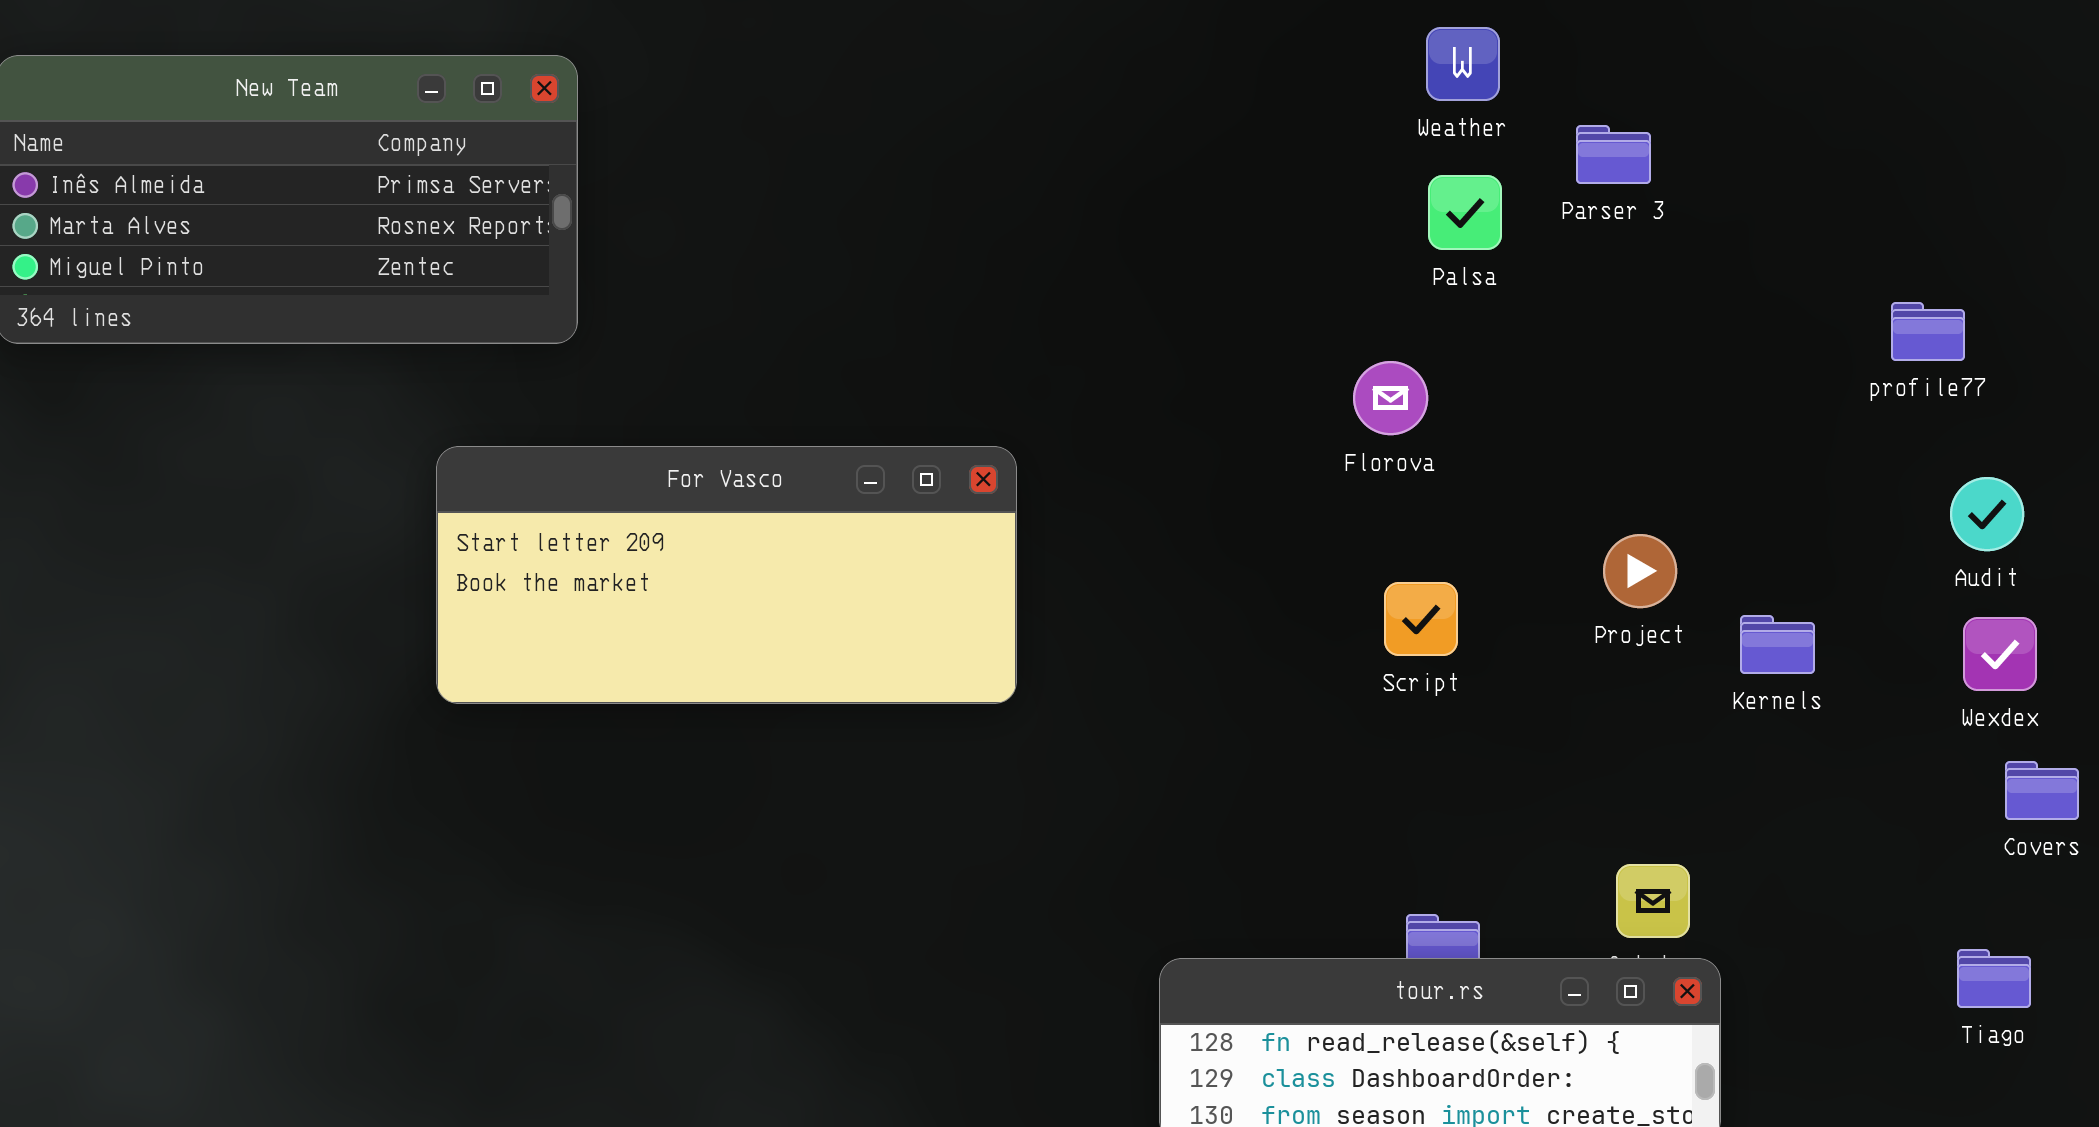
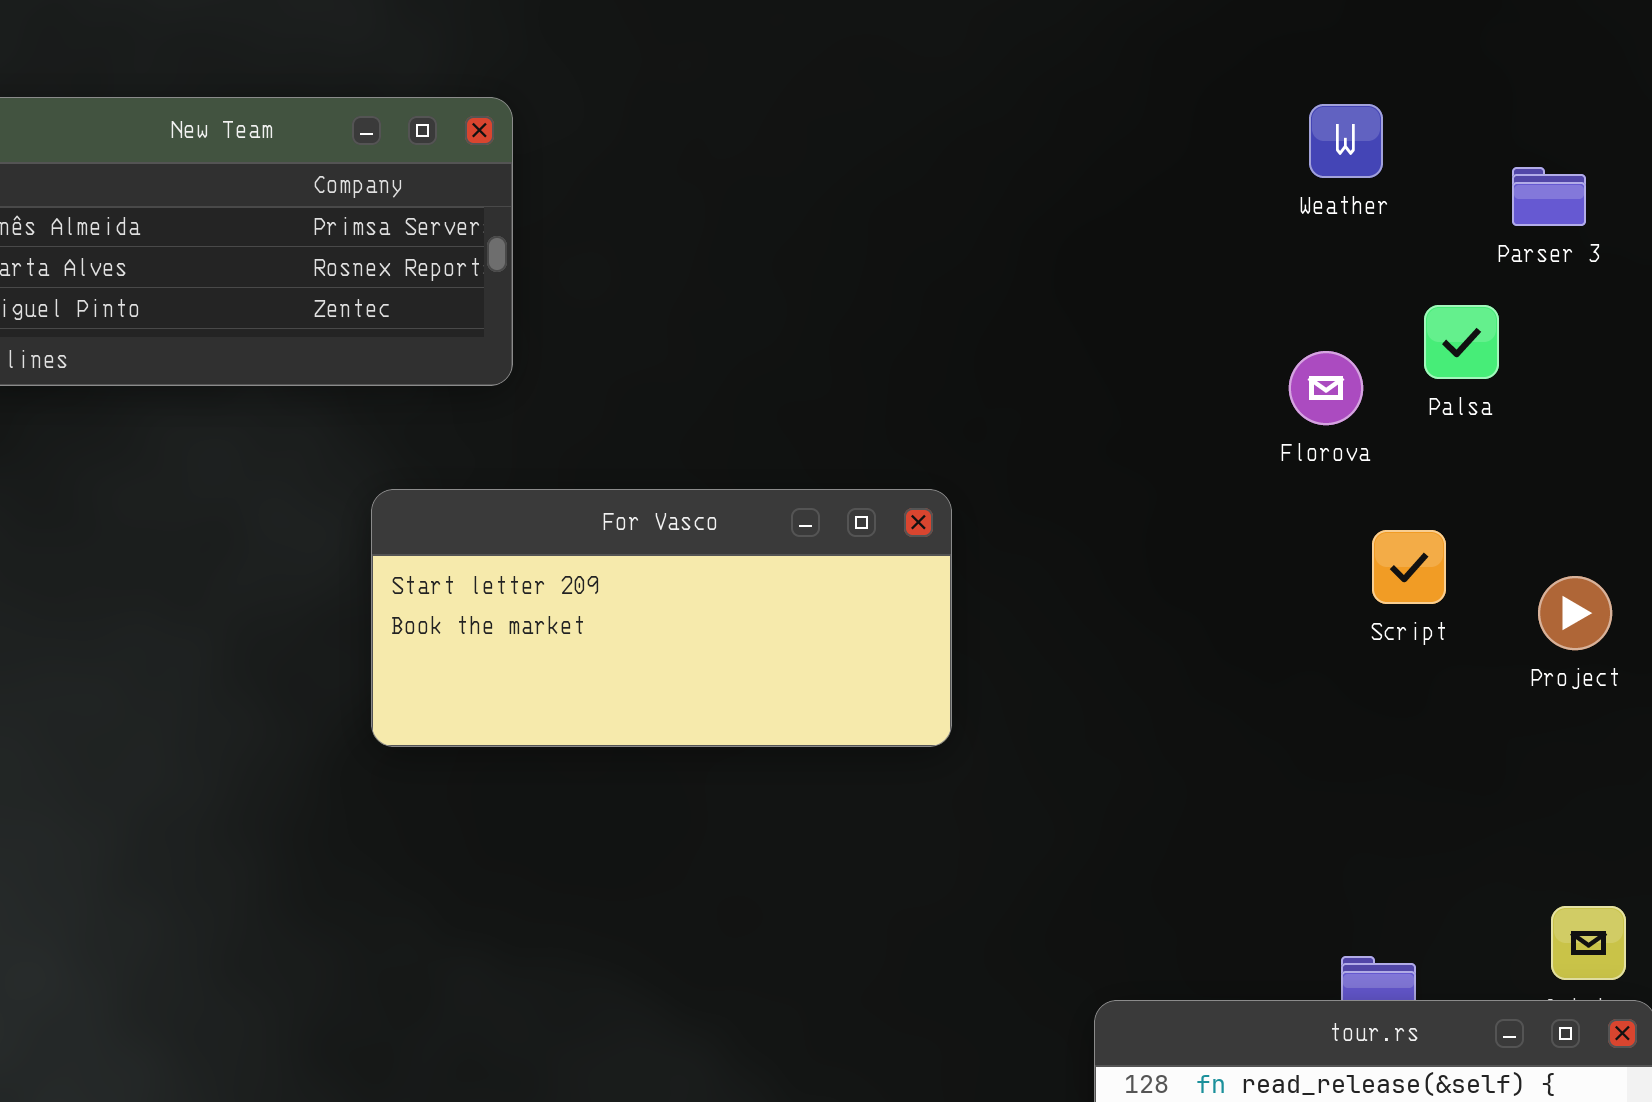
Weather: [1426,27,1500,101] -> [1309,104,1383,178], moved
Palsa: [1428,175,1502,250] -> [1424,305,1499,379], moved
Florova: [1353,361,1428,435] -> [1289,351,1363,425], moved
Script: [1384,582,1458,656] -> [1372,530,1446,604], moved

